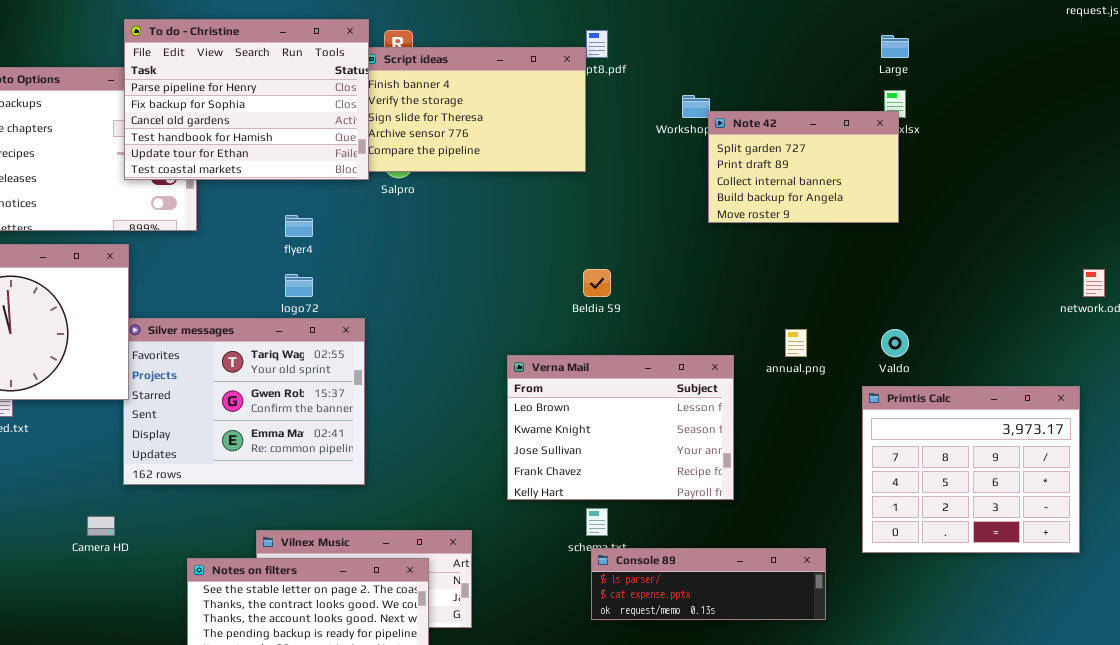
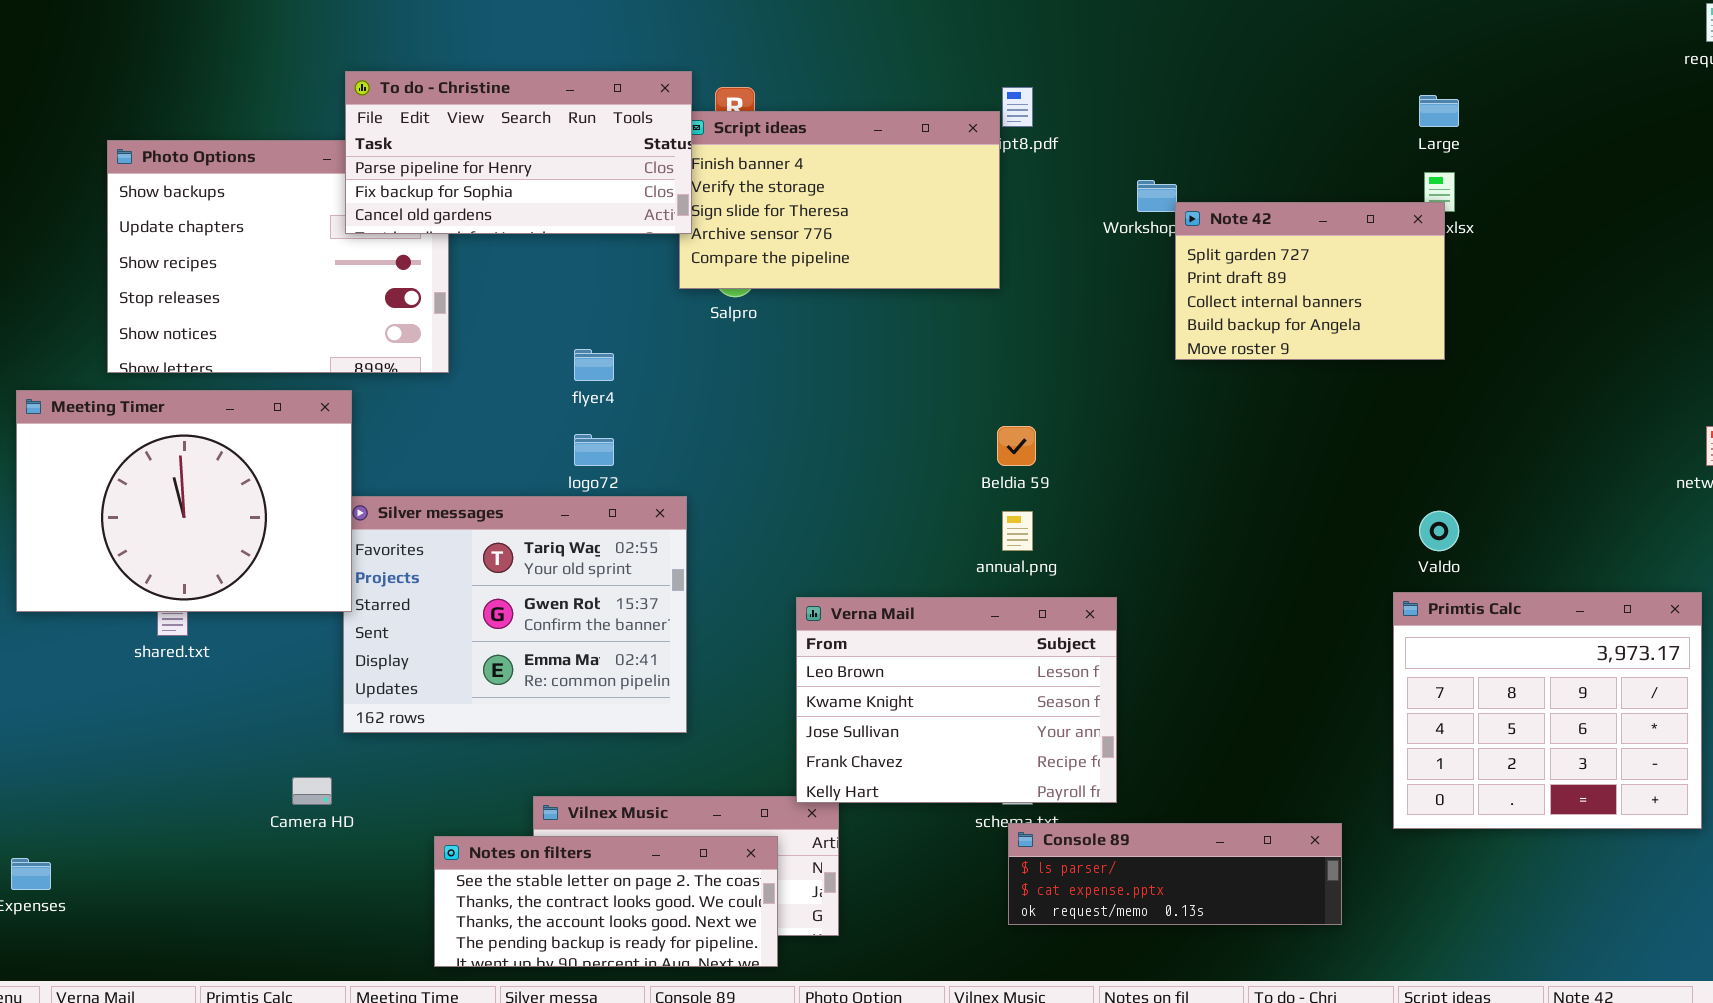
To do - Christine: [124,19,369,180] -> [345,71,692,234], resized
annual.png: [785,329,807,357] -> [1002,511,1033,551], moved
Verna Mail: [507,355,734,500] -> [796,597,1117,803], moved

